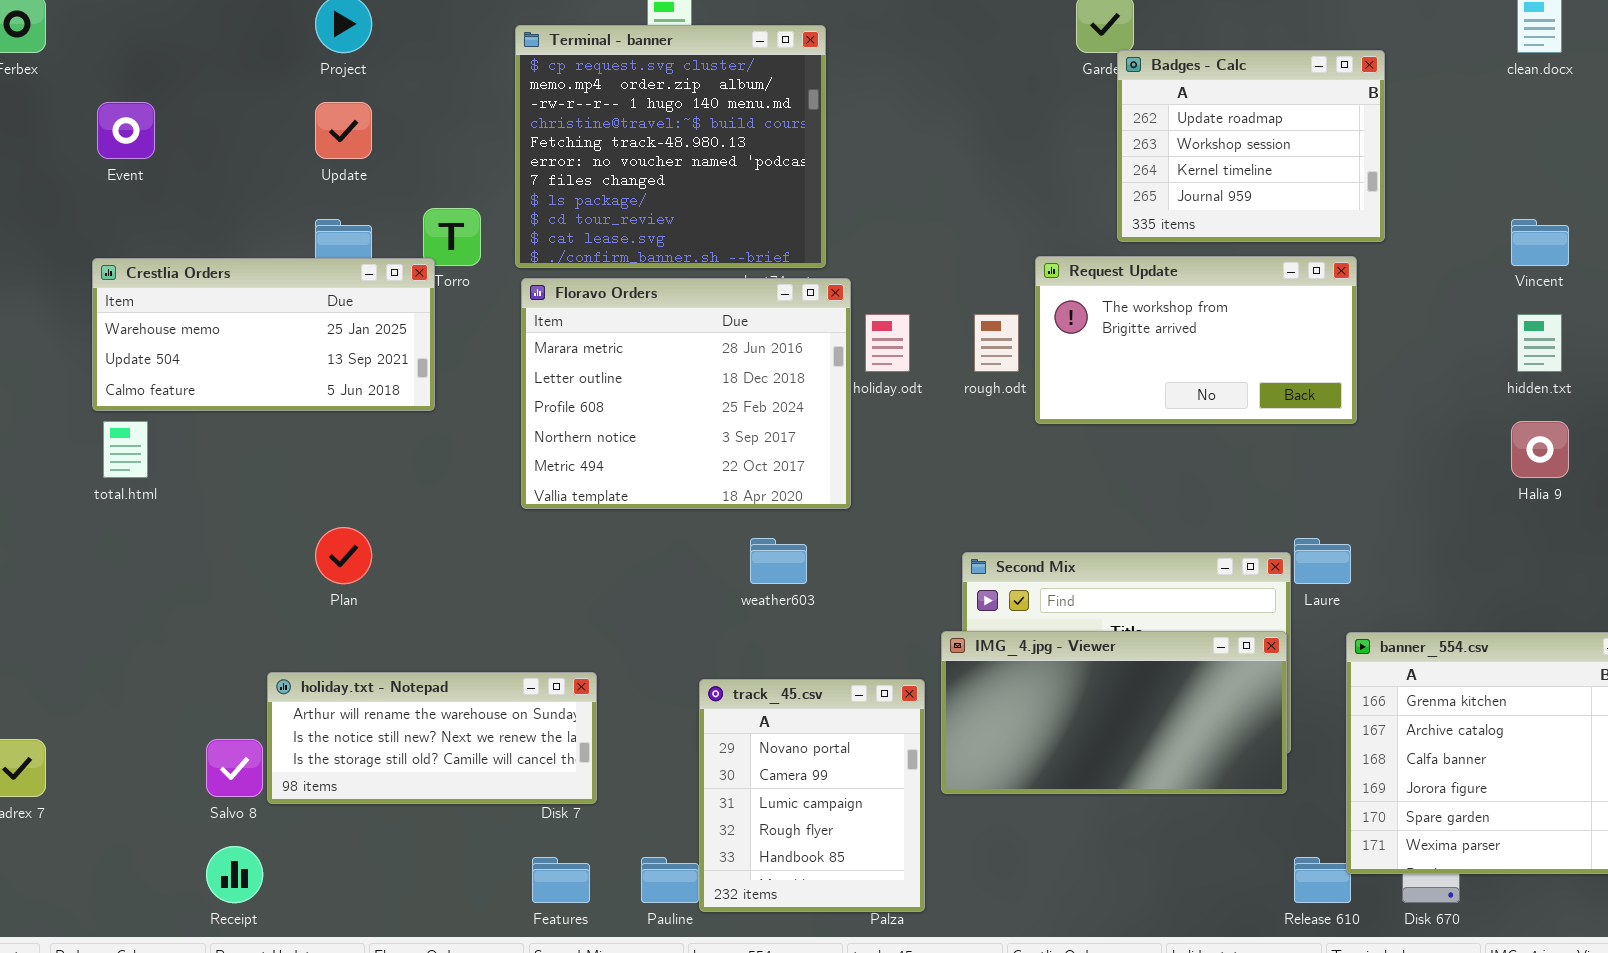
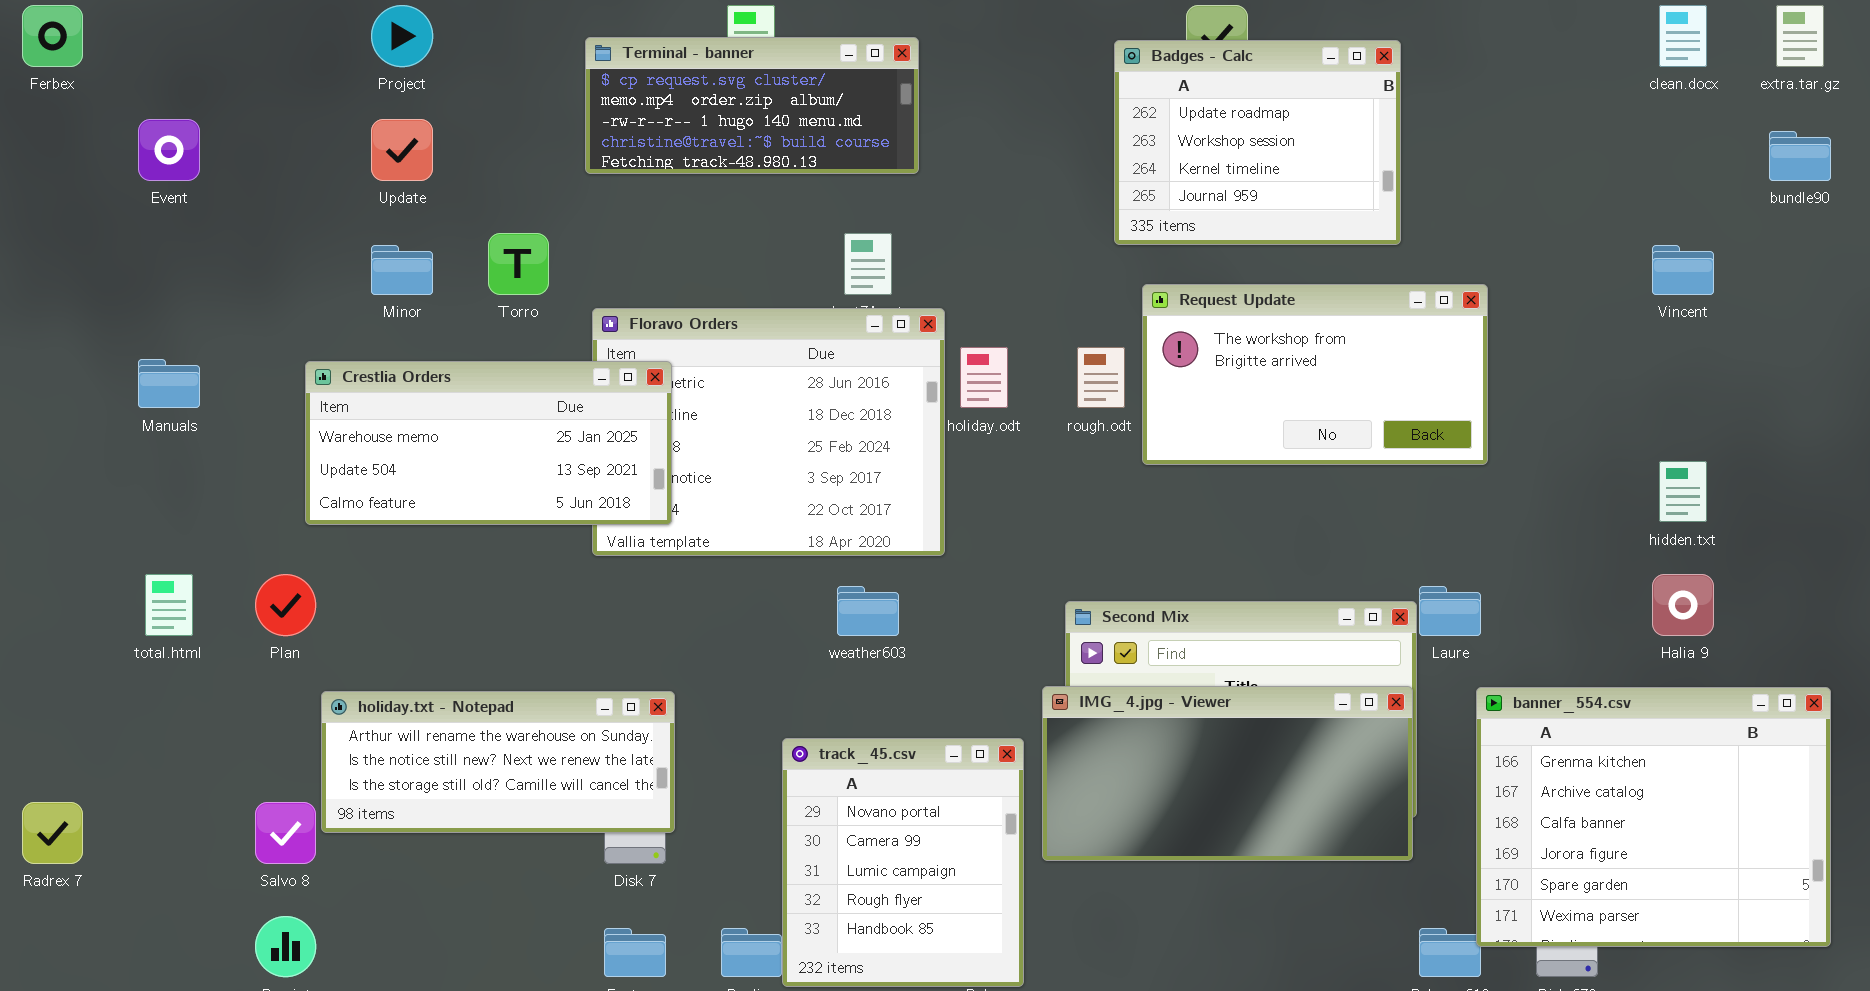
Terminal - banner: [515,25,826,268] -> [585,37,919,174], resized
Badges - Calc: [1117,50,1385,242] -> [1114,40,1401,245], moved
Crestlia Orders: [92,258,435,411] -> [305,361,672,525], moved
hidden.txt: [1517,314,1562,372] -> [1659,461,1707,522], moved
total.html: [103,421,148,478] -> [145,574,193,636], moved
Halia 9: [1511,421,1569,478] -> [1652,574,1714,636], moved
Plan: [315,527,372,584] -> [255,574,316,636], moved
holiday.txt - Notepad: [267,672,597,804] -> [321,691,675,833], moved

